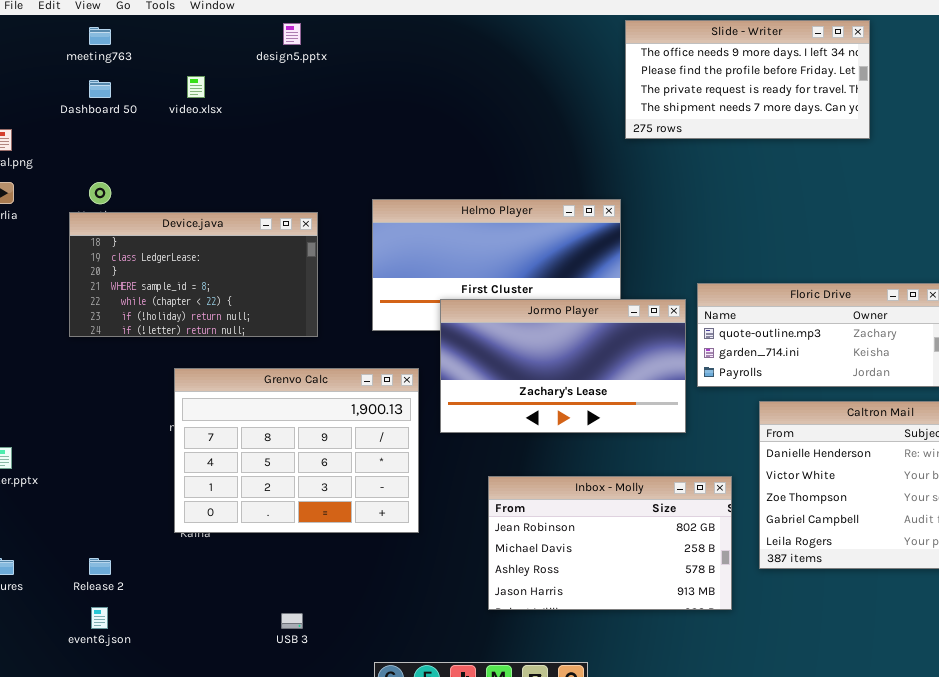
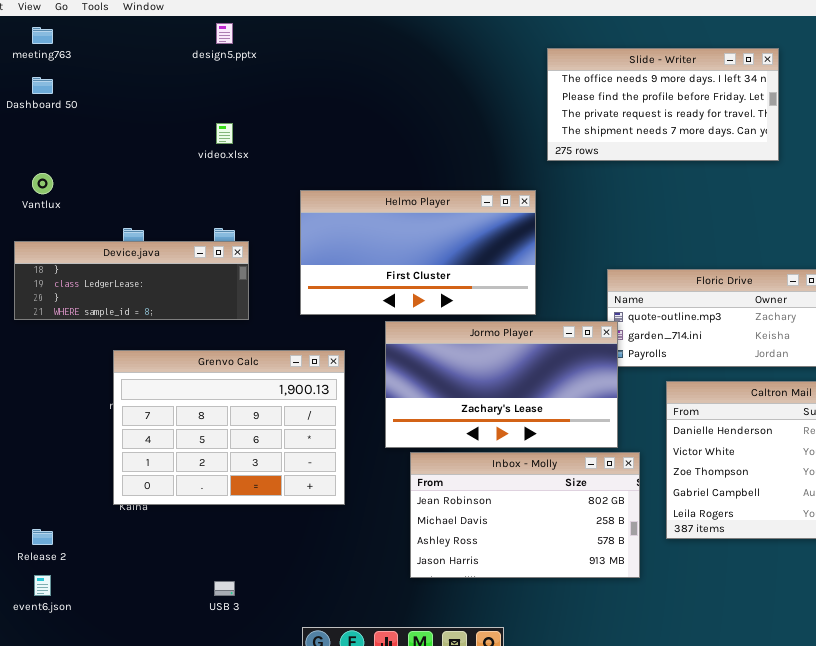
Slide - Writer: [625,20,870,139] -> [547,48,779,161], moved
video.xlsx: [187,76,205,98] -> [216,123,233,144], moved
Device.java: [69,212,318,337] -> [14,241,249,320], resized
Jormo Player: [440,299,686,433] -> [385,321,618,448], moved

